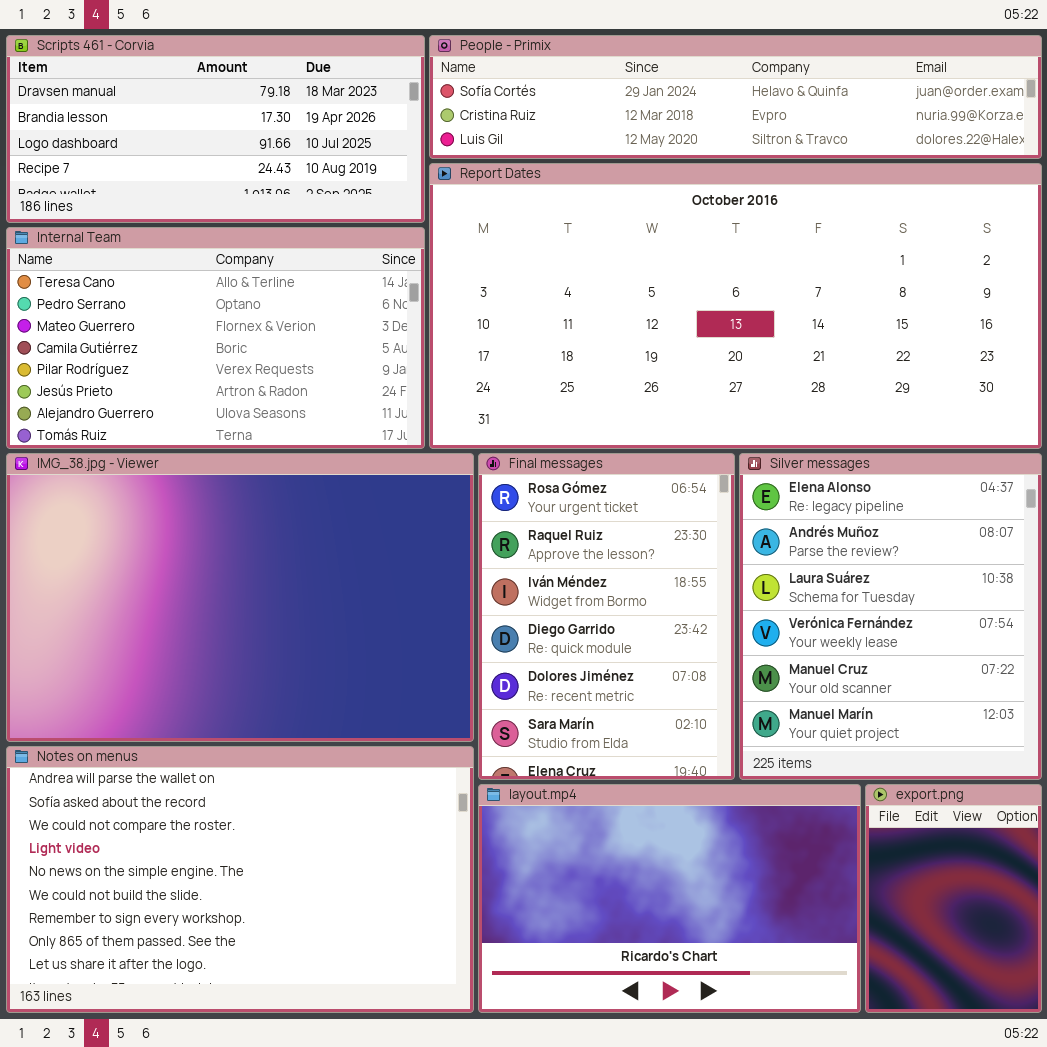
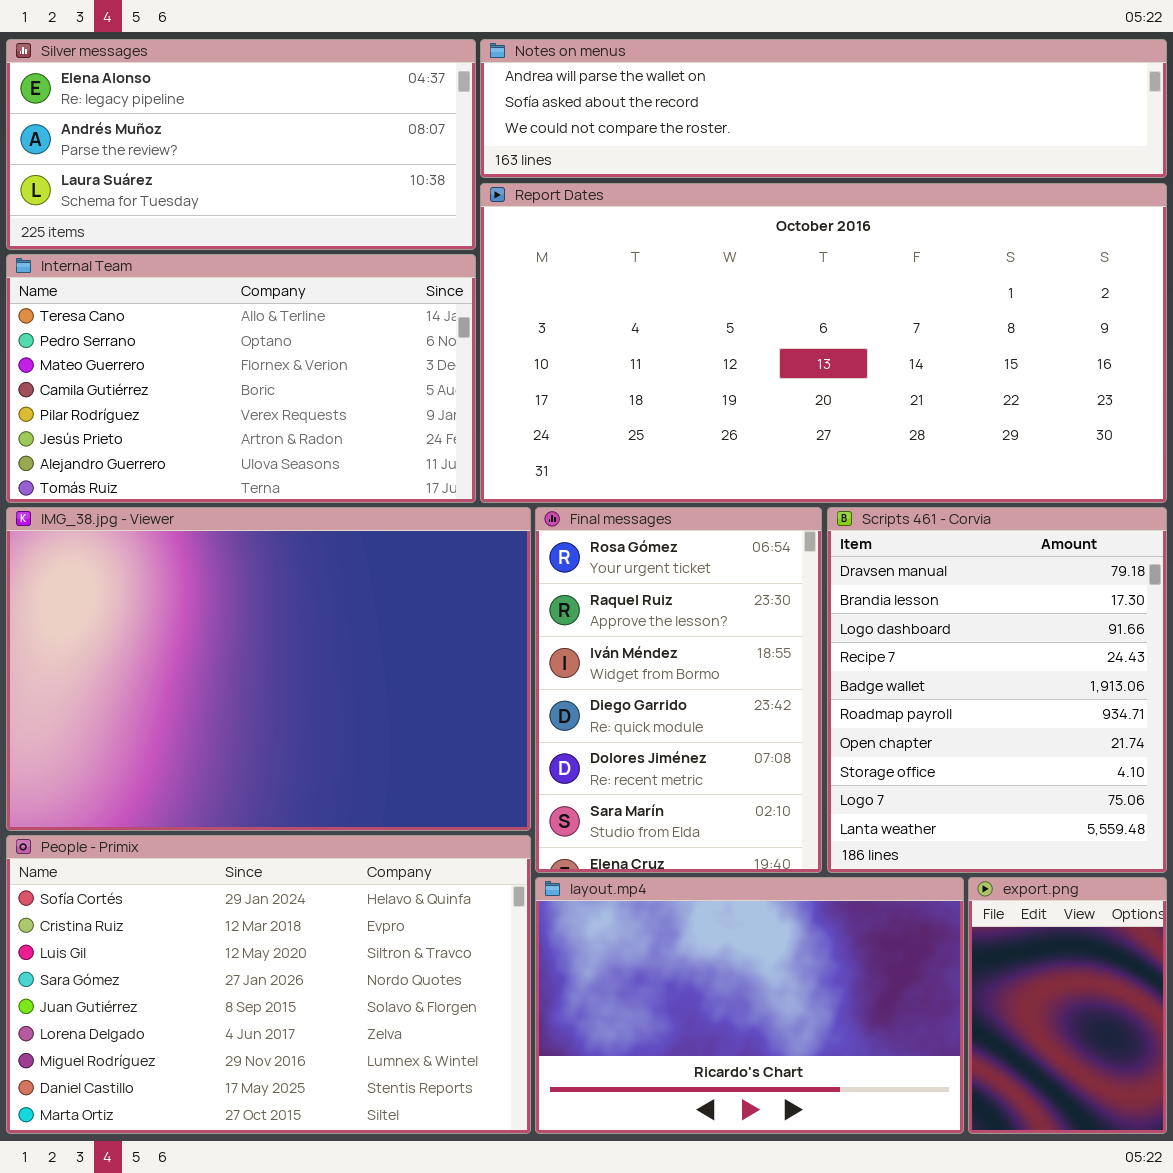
Scripts 461 - Corvia: [6,35,425,223] -> [827,507,1167,873], moved, resized
People - Primix: [429,35,1042,159] -> [6,835,531,1134], moved, resized
Silver messages: [739,453,1042,780] -> [6,39,476,250], moved, resized
Notes on menus: [6,746,474,1013] -> [480,39,1167,178], moved, resized

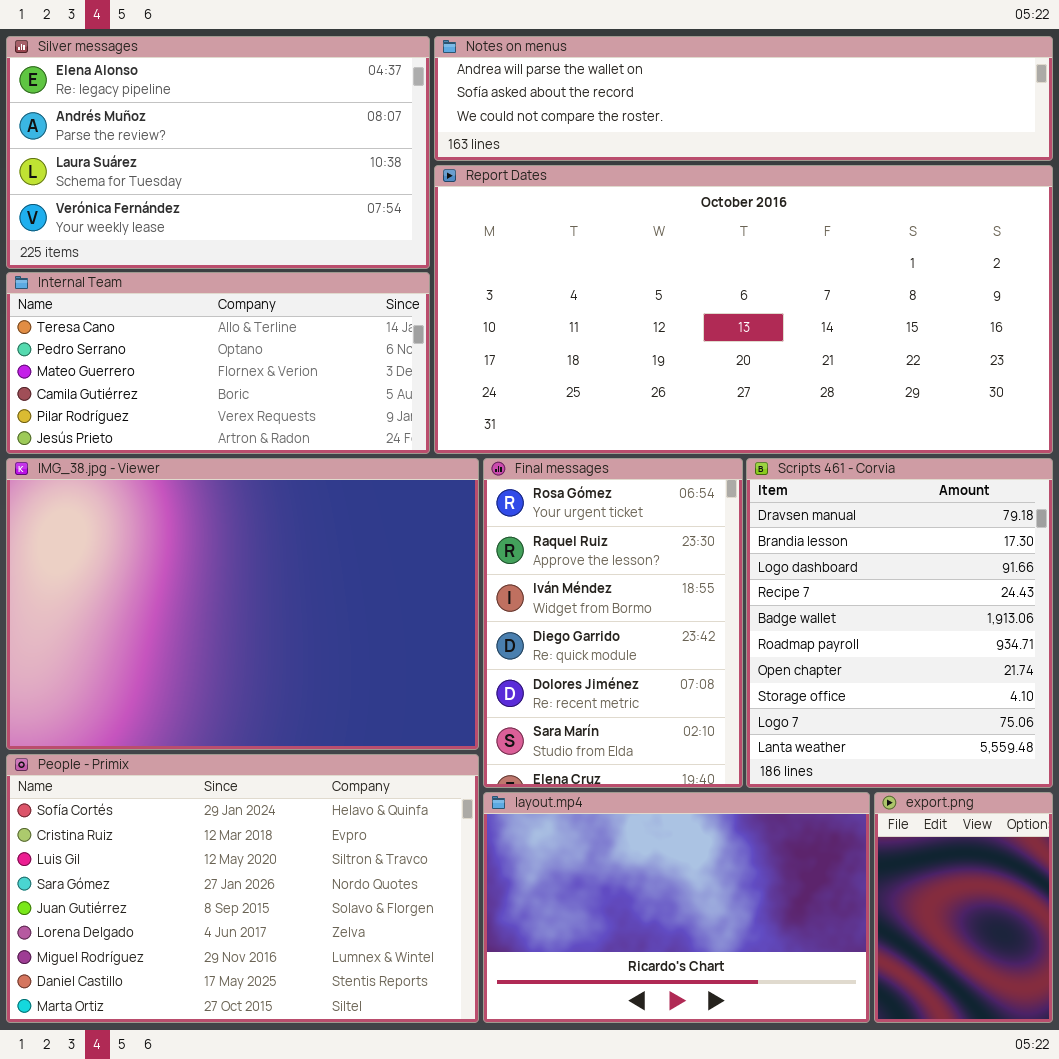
Silver messages: [6,39,476,250] -> [6,36,430,269], resized
Internal Team: [6,254,476,503] -> [6,272,430,454], resized

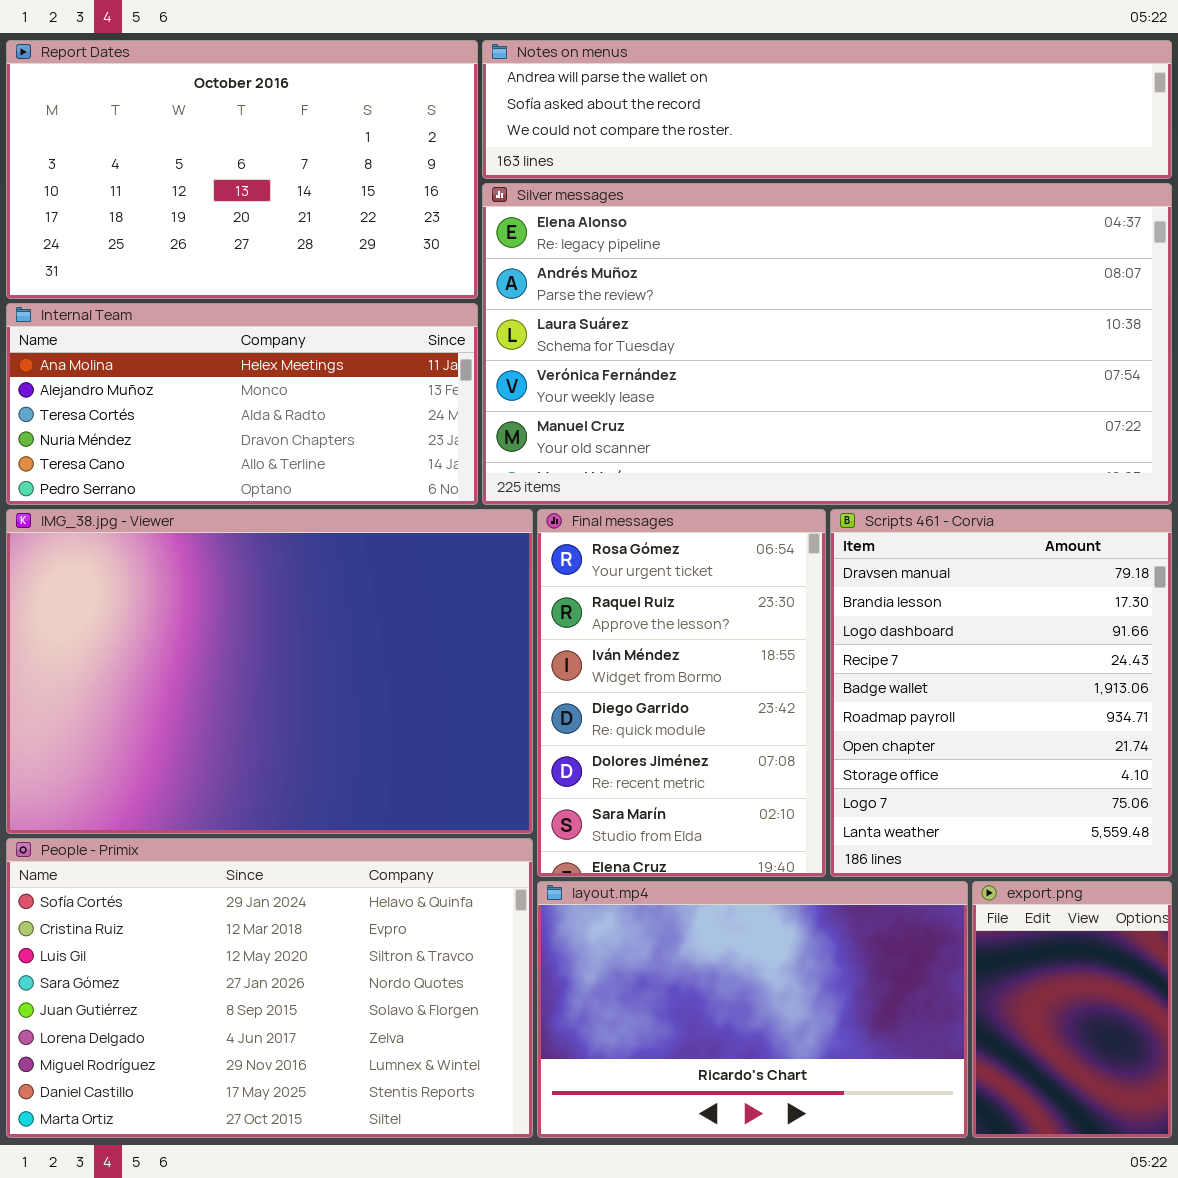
Silver messages: [6,36,430,269] -> [482,183,1172,505], moved, resized
Report Dates: [434,165,1053,454] -> [6,40,478,299], moved, resized
Internal Team: [6,272,430,454] -> [6,303,478,505], scrolled up 4 rows

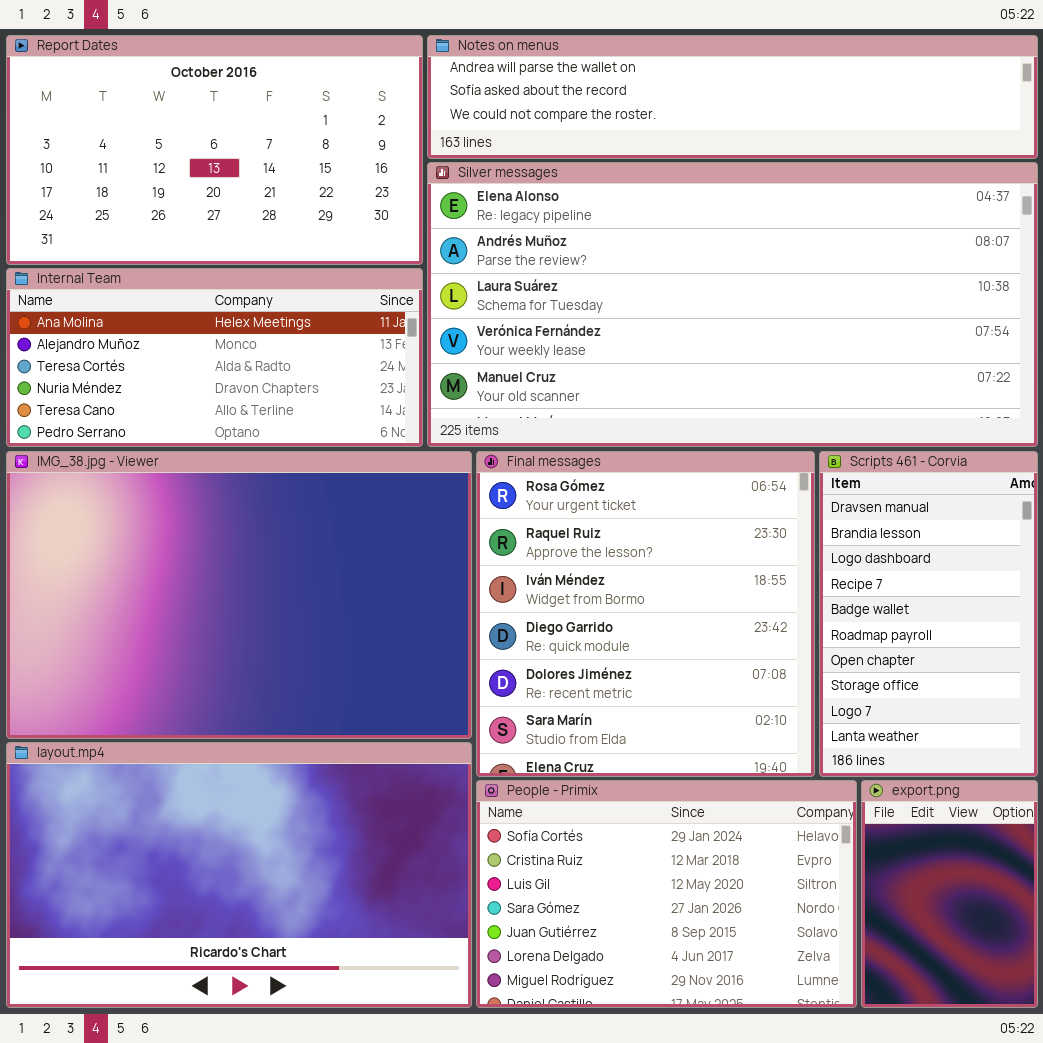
Final messages: [537,509,826,877] -> [476,451,815,777], resized
Scripts 461 - Corvia: [830,509,1172,877] -> [819,451,1038,777], resized
People - Primix: [6,838,533,1138] -> [476,780,857,1008], moved, resized
layout.mp4: [537,881,968,1138] -> [6,742,472,1008], moved, resized

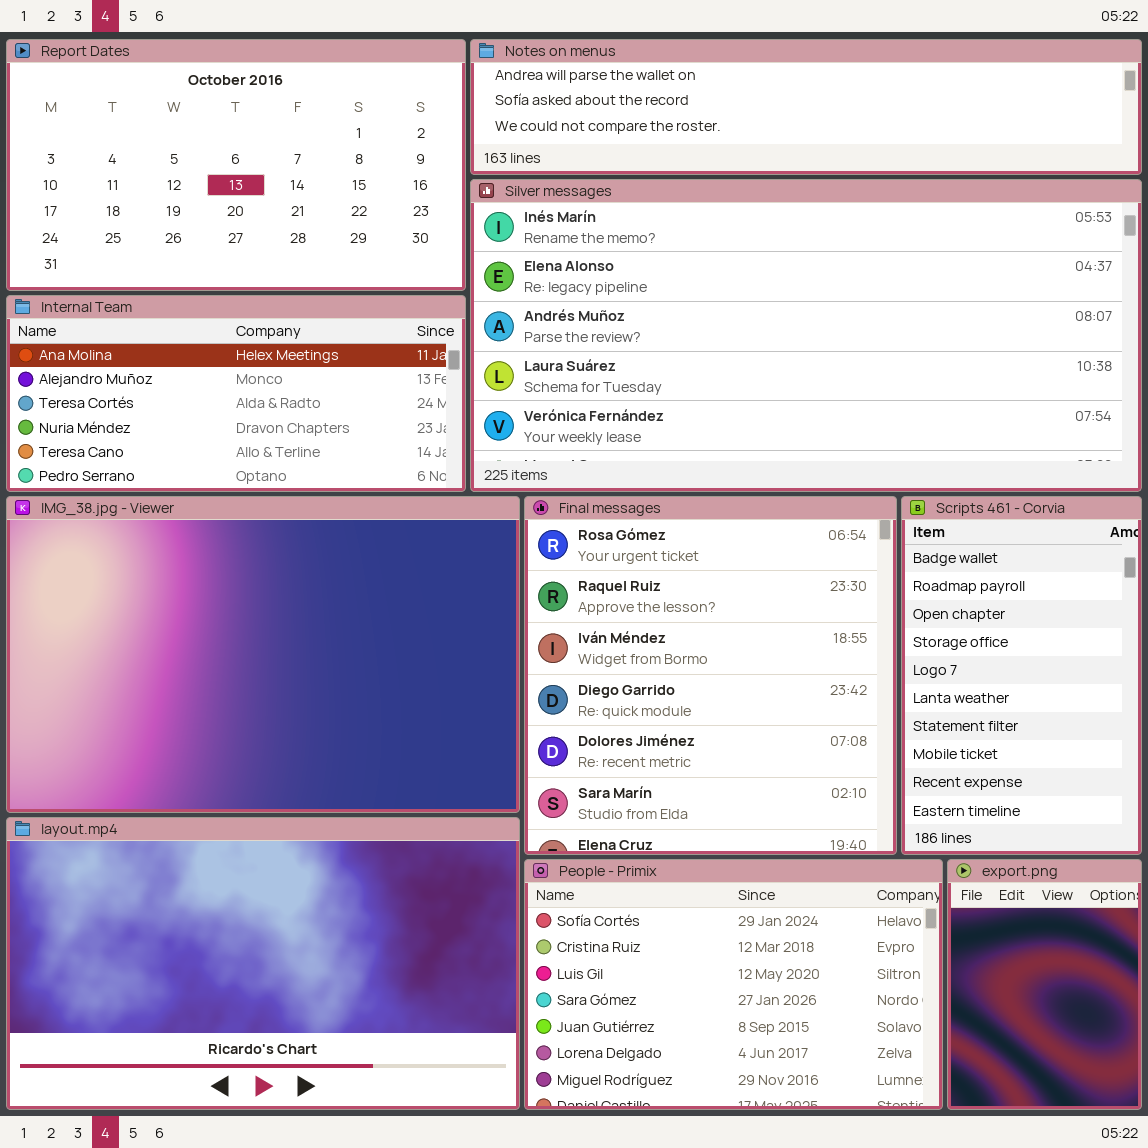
Silver messages: [427,162,1038,447] -> [470,179,1142,492], scrolled up 1 row
Scripts 461 - Corvia: [819,451,1038,777] -> [901,496,1142,855], scrolled down 4 rows

